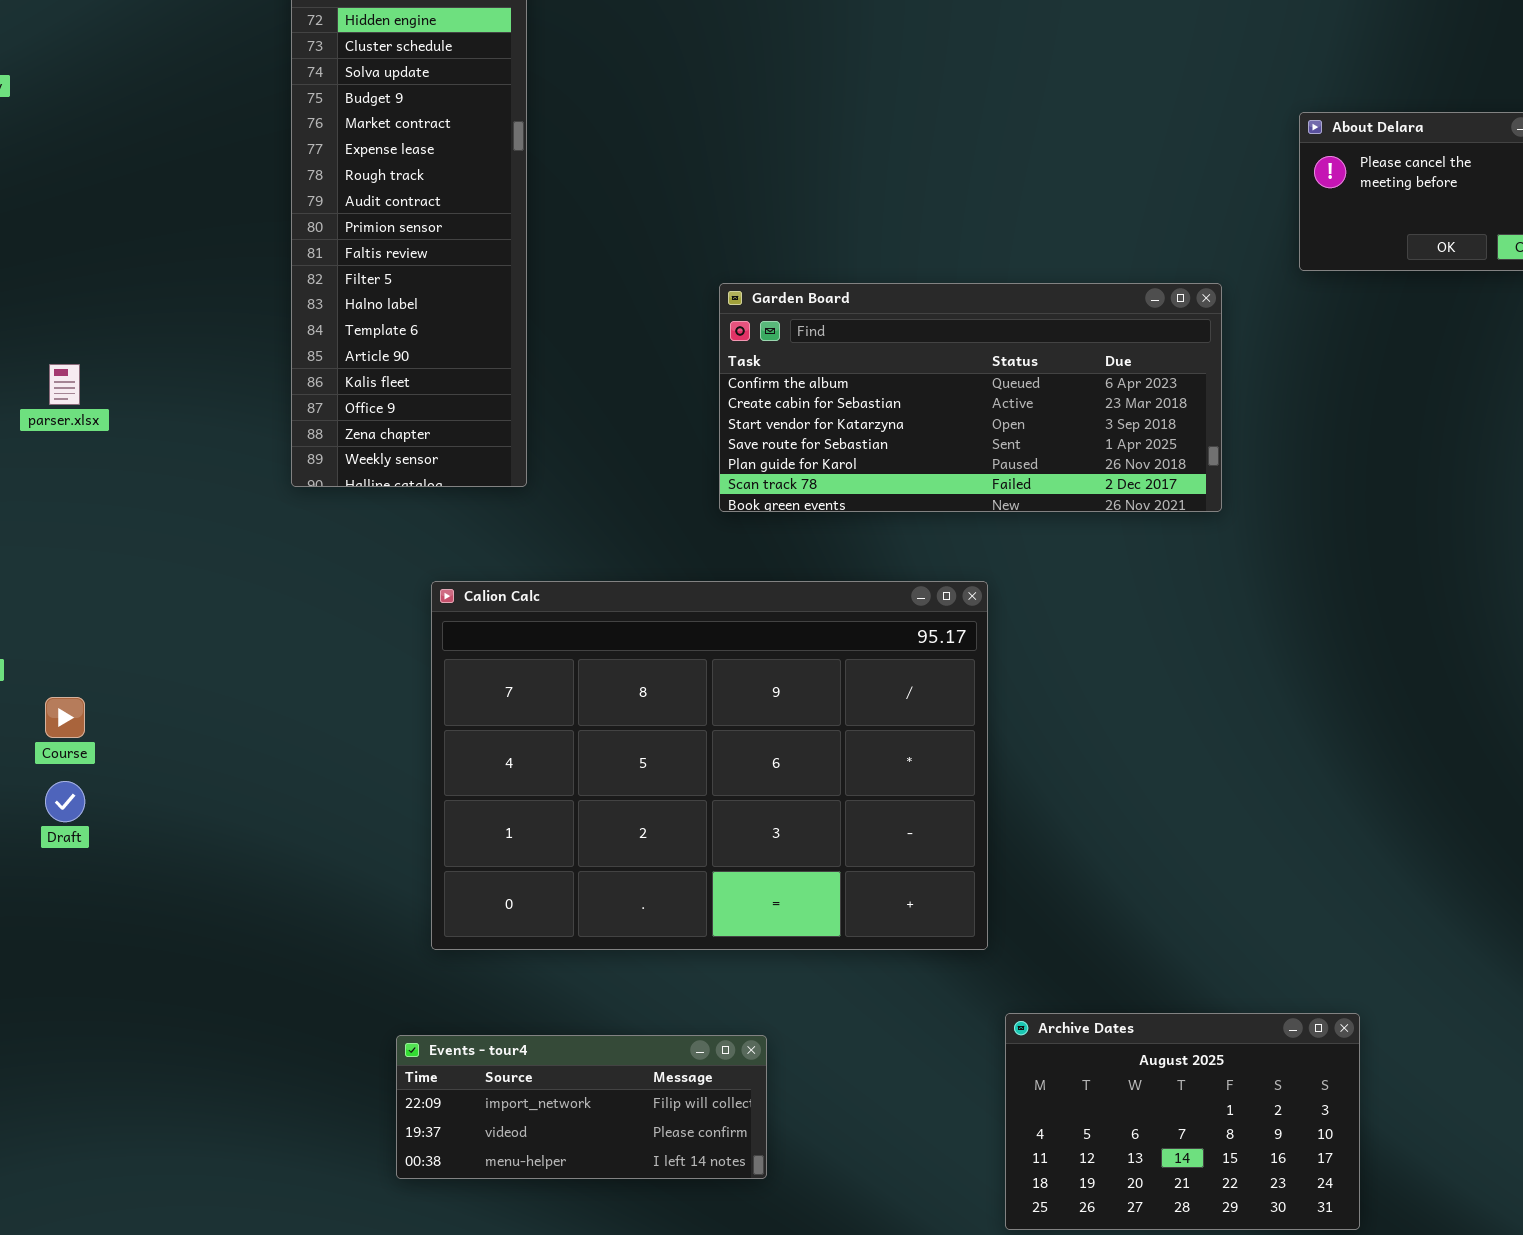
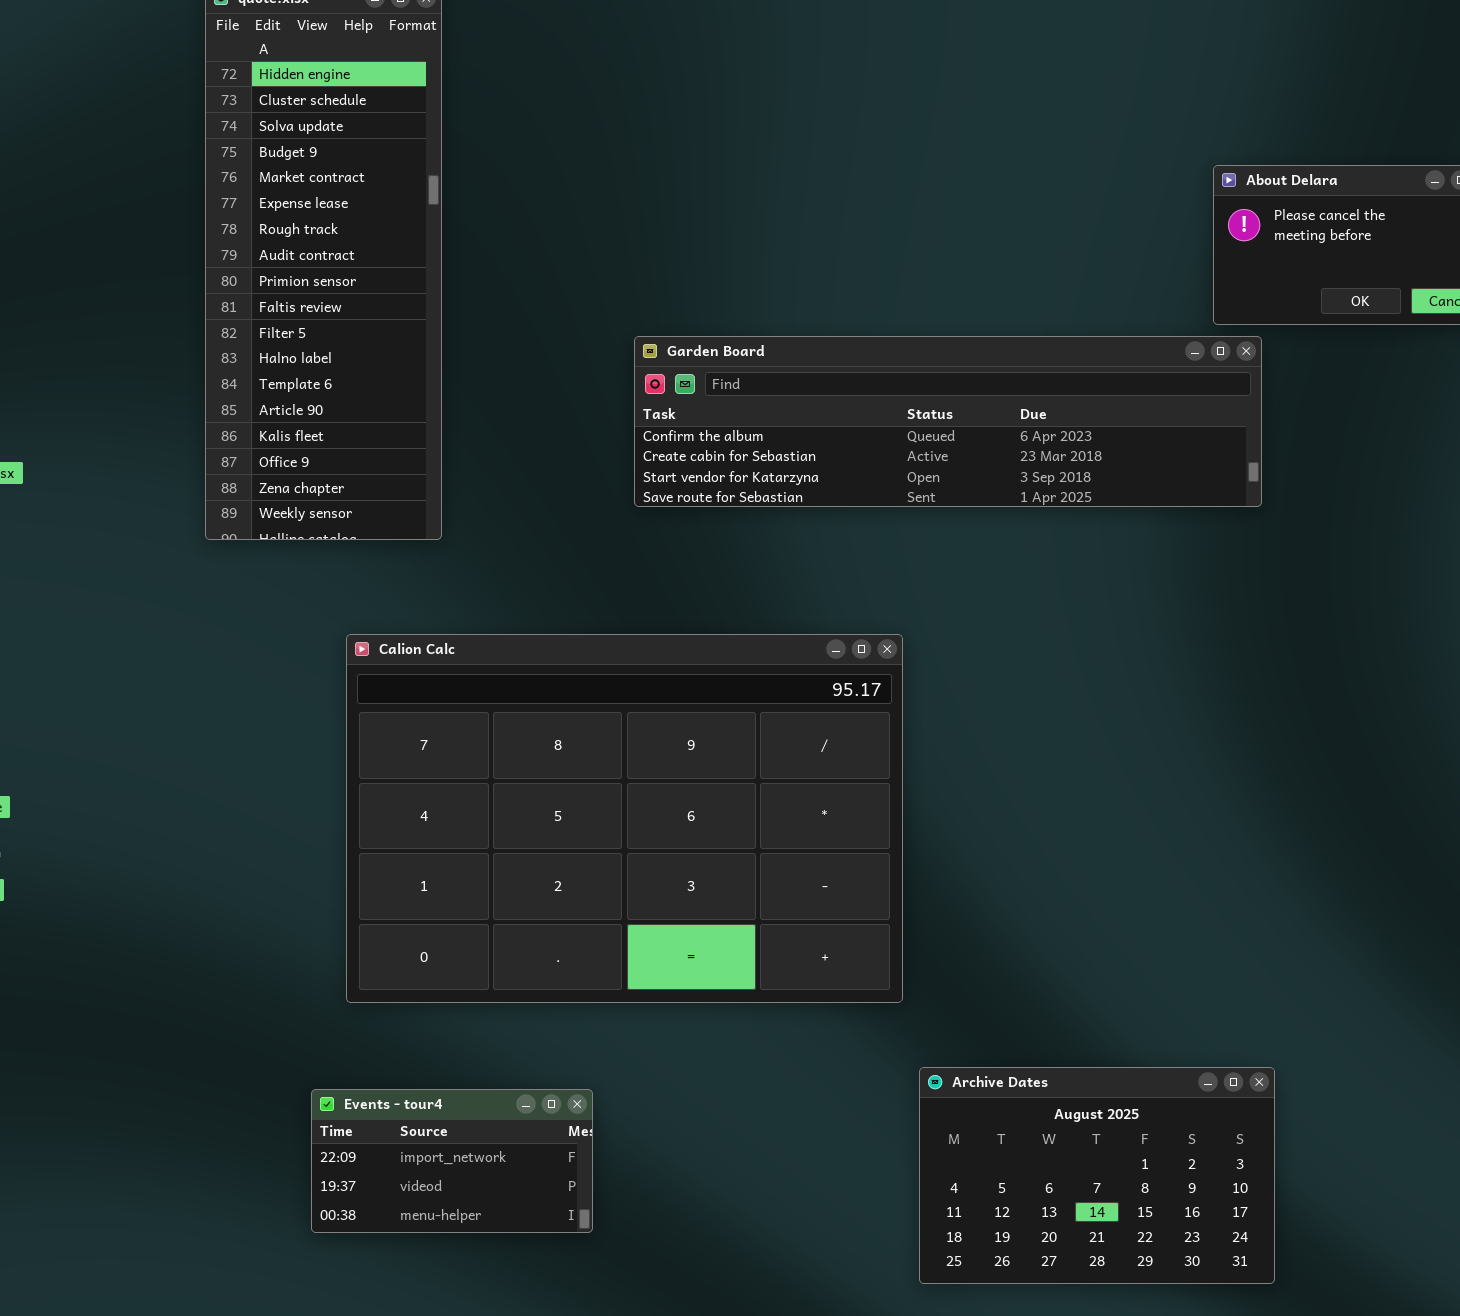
Garden Board: [719,283,1222,512] -> [634,336,1262,507], resized
Events - tour4: [396,1035,767,1179] -> [311,1089,593,1233], resized

